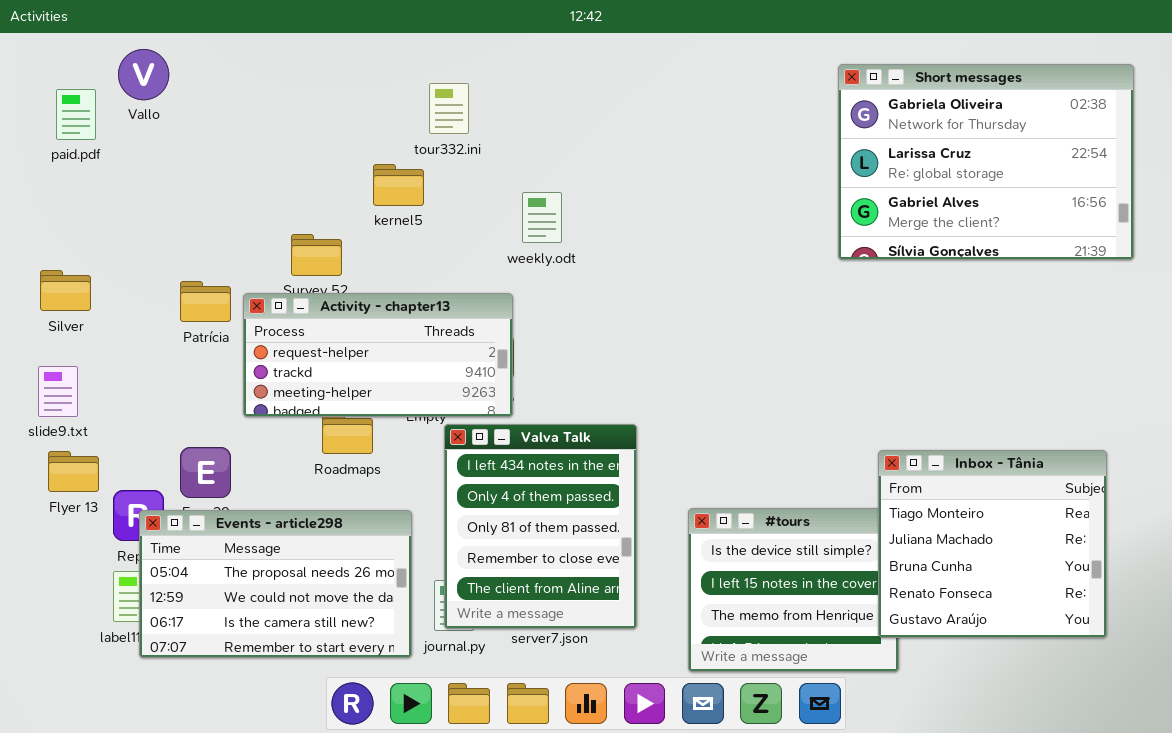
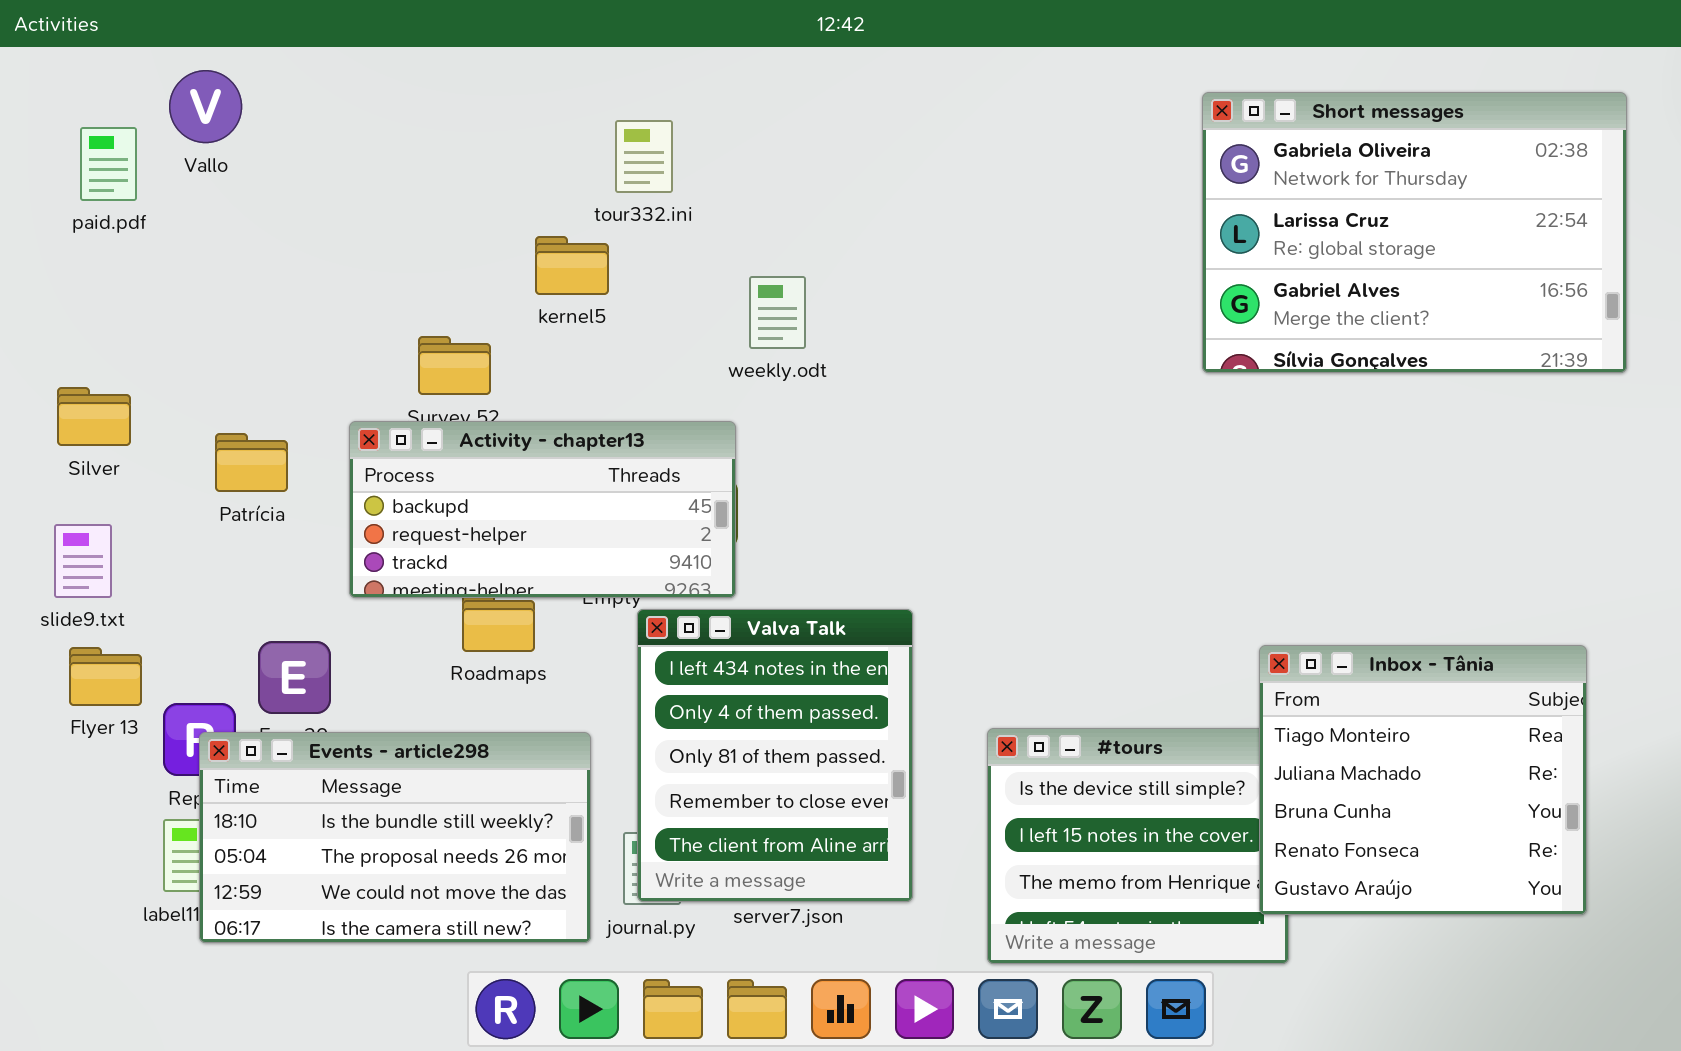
Patrícia: [180,281,231,322] -> [215,433,288,492], moved
Activity - chapter13: [243,293,513,417] -> [349,421,736,598], scrolled up 1 row
Events - article298: [139,510,412,658] -> [199,732,591,943], scrolled up 1 row

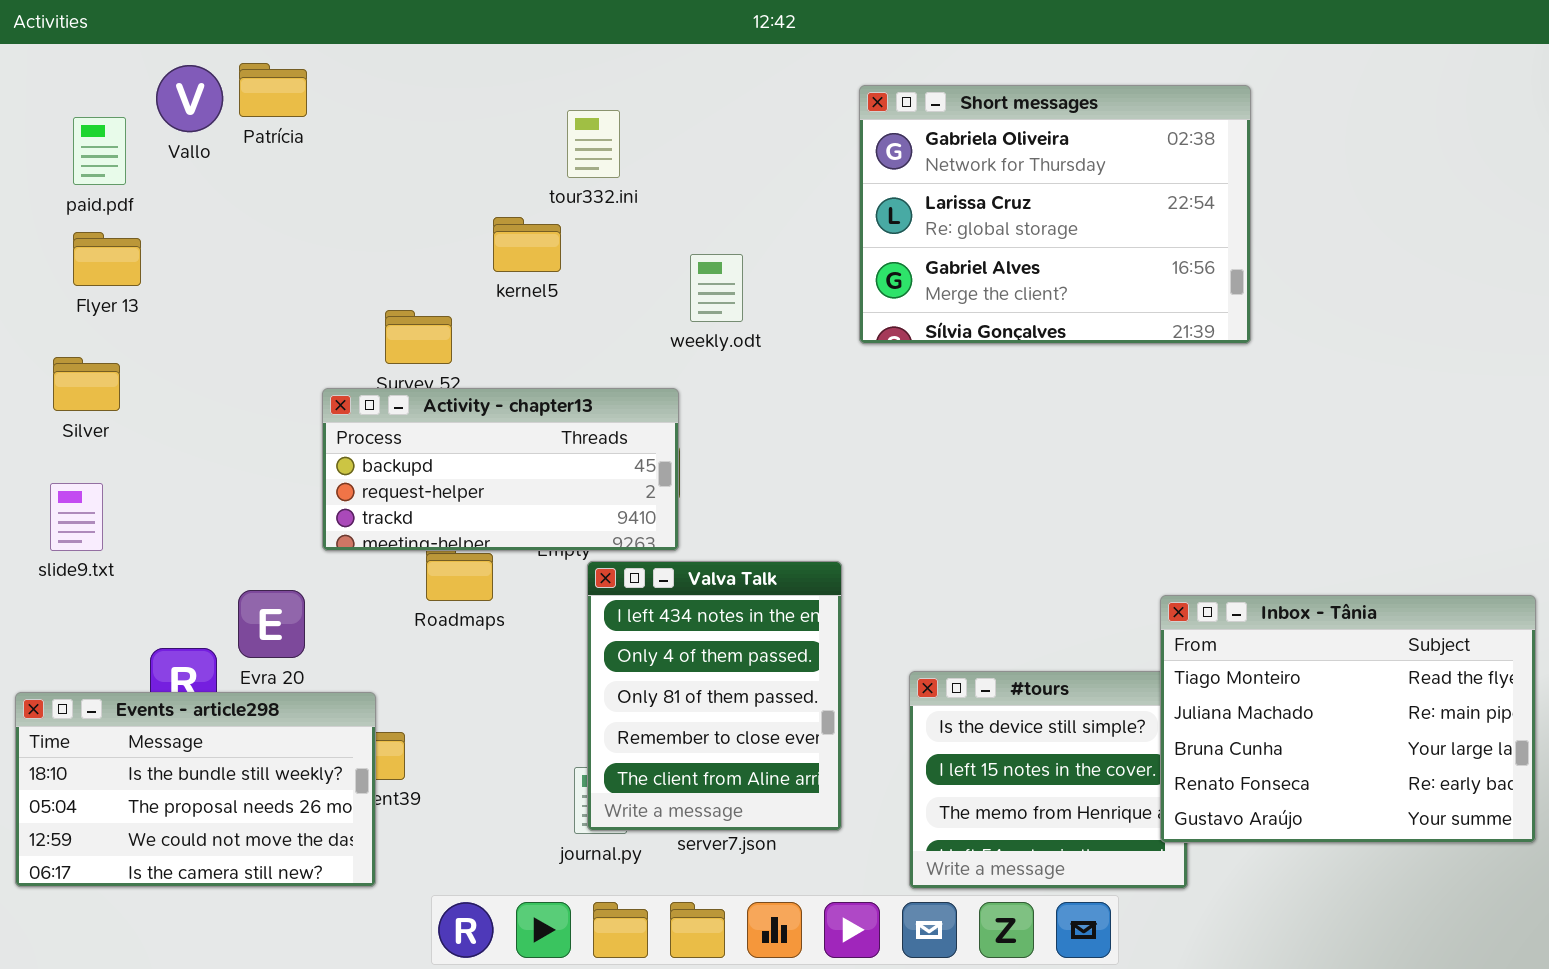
Short messages: [1202,92,1627,373] -> [859,85,1251,344], moved
Patrícia: [215,433,288,492] -> [239,63,307,117], moved
Inbox - Tânia: [1259,645,1587,915] -> [1160,595,1536,843], resized
Flyer 13: [69,647,142,706] -> [73,232,141,286], moved
Events - article298: [199,732,591,943] -> [15,692,376,887], moved

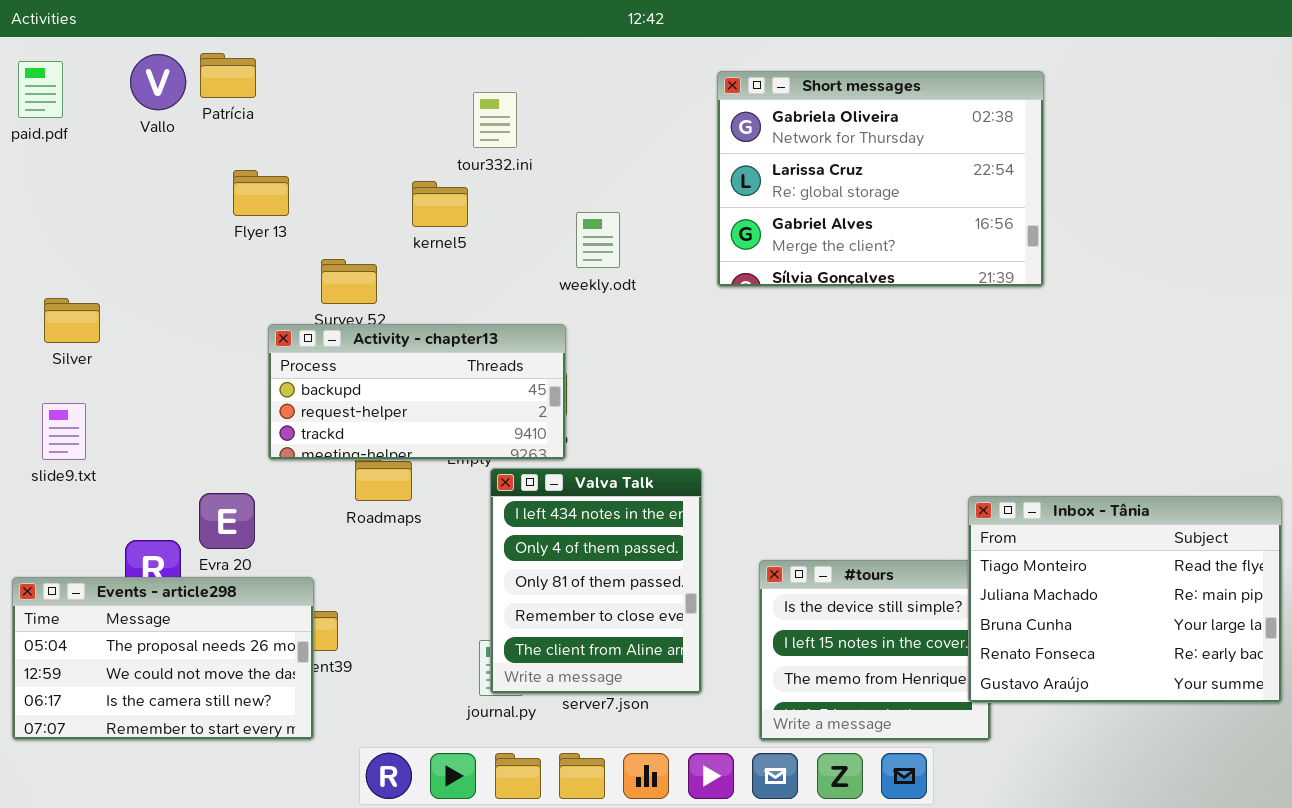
paid.pdf: [73,117,126,185] -> [18,61,63,118], moved
Flyer 13: [73,232,141,286] -> [233,170,289,216], moved
Events - article298: [15,692,376,887] -> [12,577,314,740], scrolled down 1 row

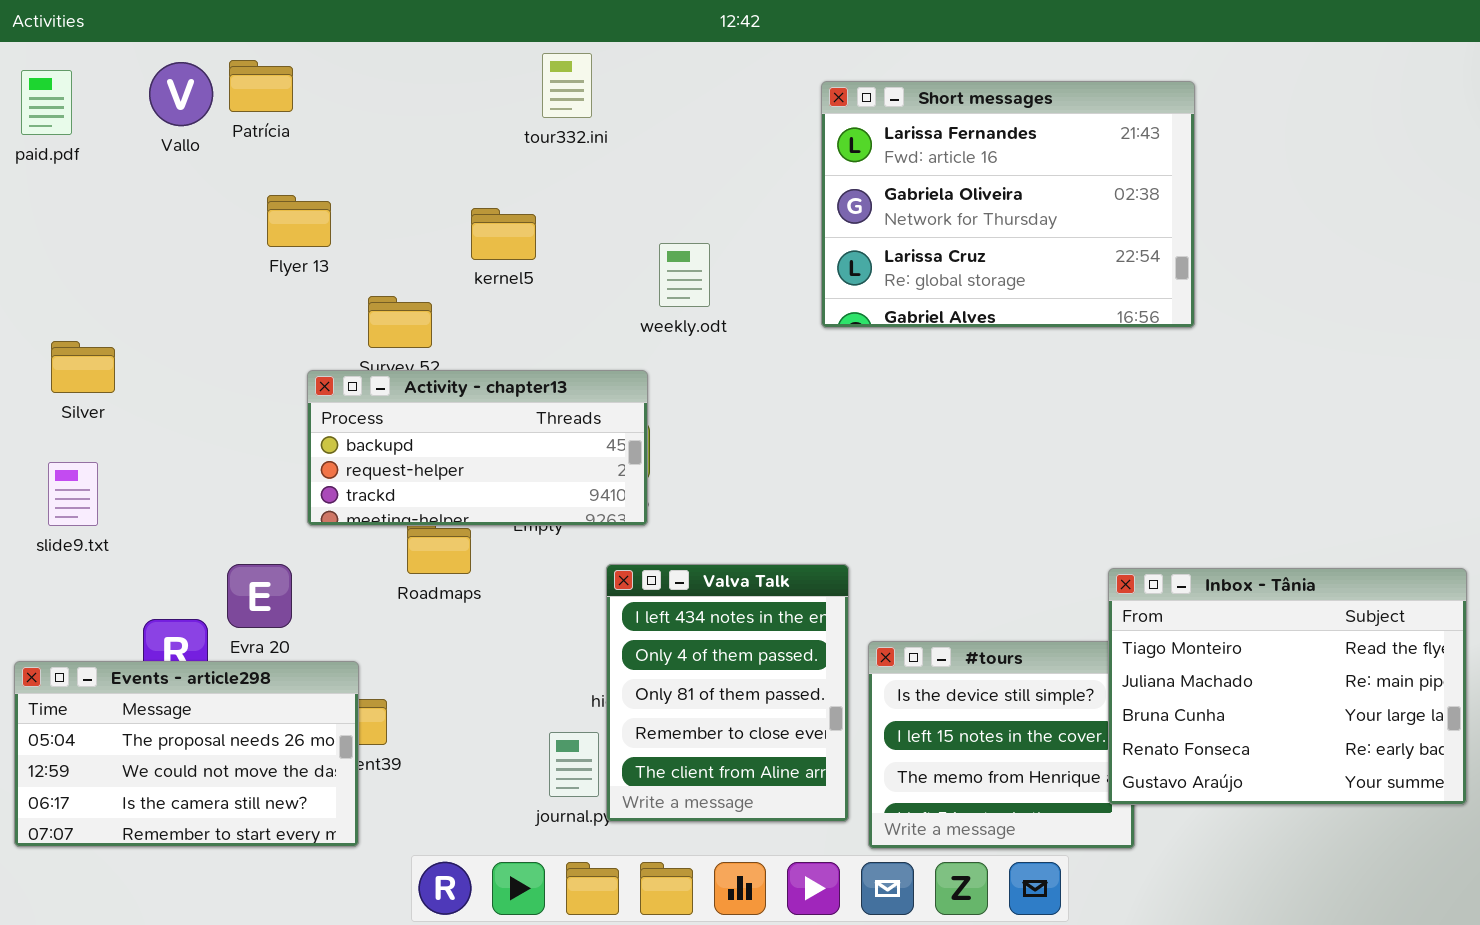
Short messages: [717,71,1044,287] -> [821,81,1195,328], scrolled up 1 row
tour332.ini: [473,92,517,148] -> [542,53,592,118], moved
Valva Talk: [490,468,702,694] -> [606,564,849,822], moved

